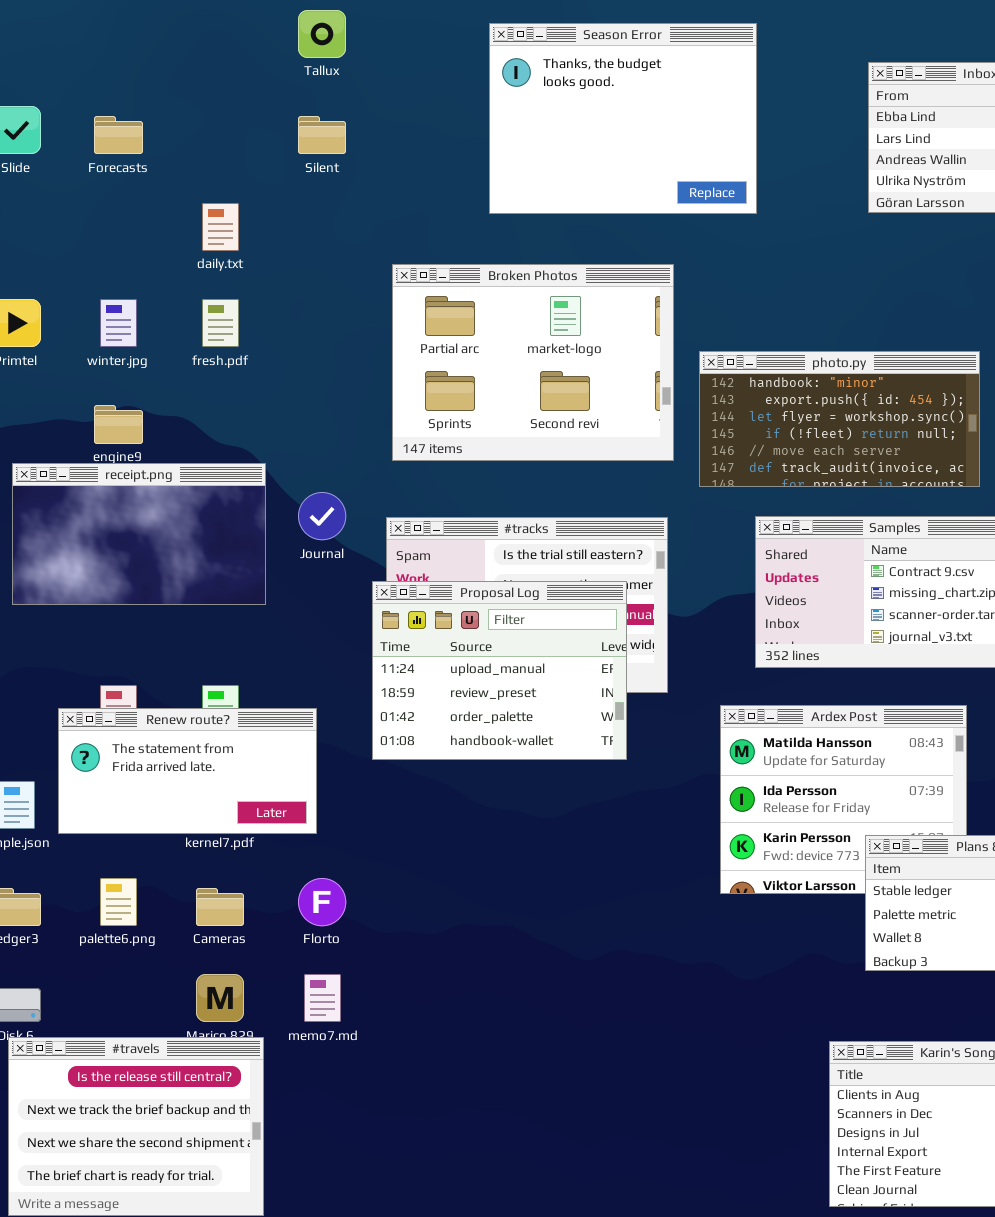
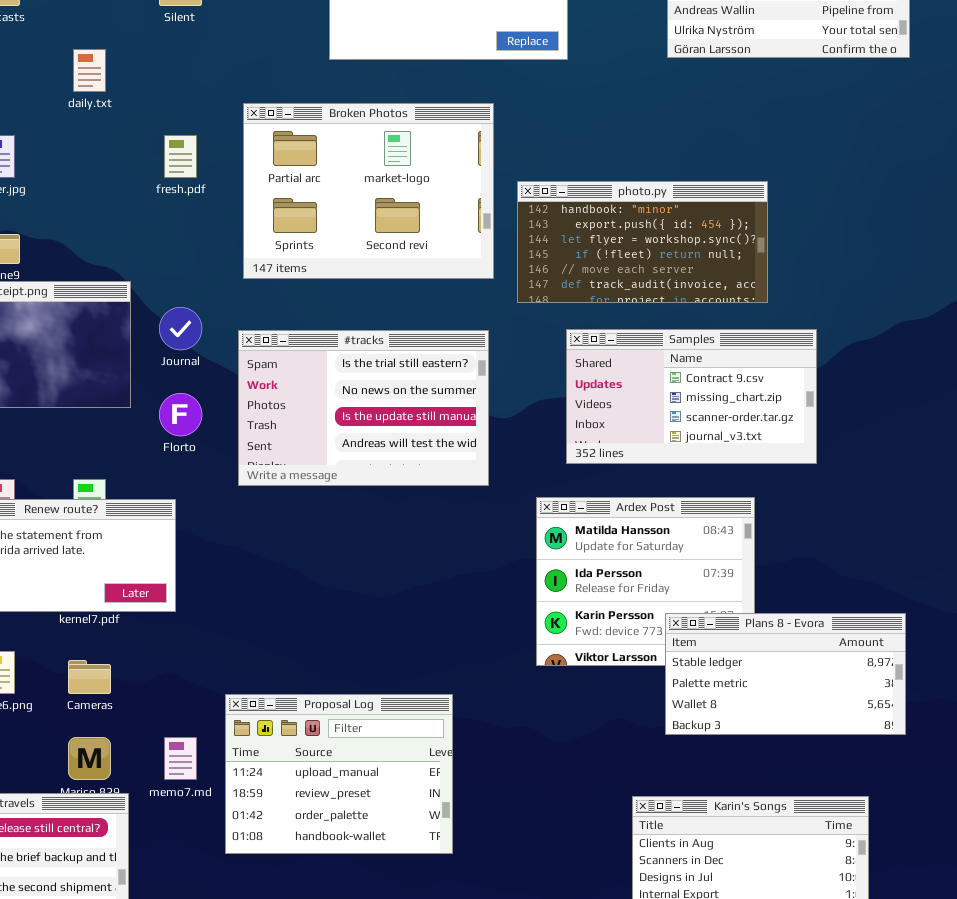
fresh.pdf: [202,299,239,347] -> [164,135,197,178], moved
Proposal Log: [372,581,627,760] -> [225,694,453,854], moved
Florto: [298,878,346,926] -> [159,393,202,436], moved

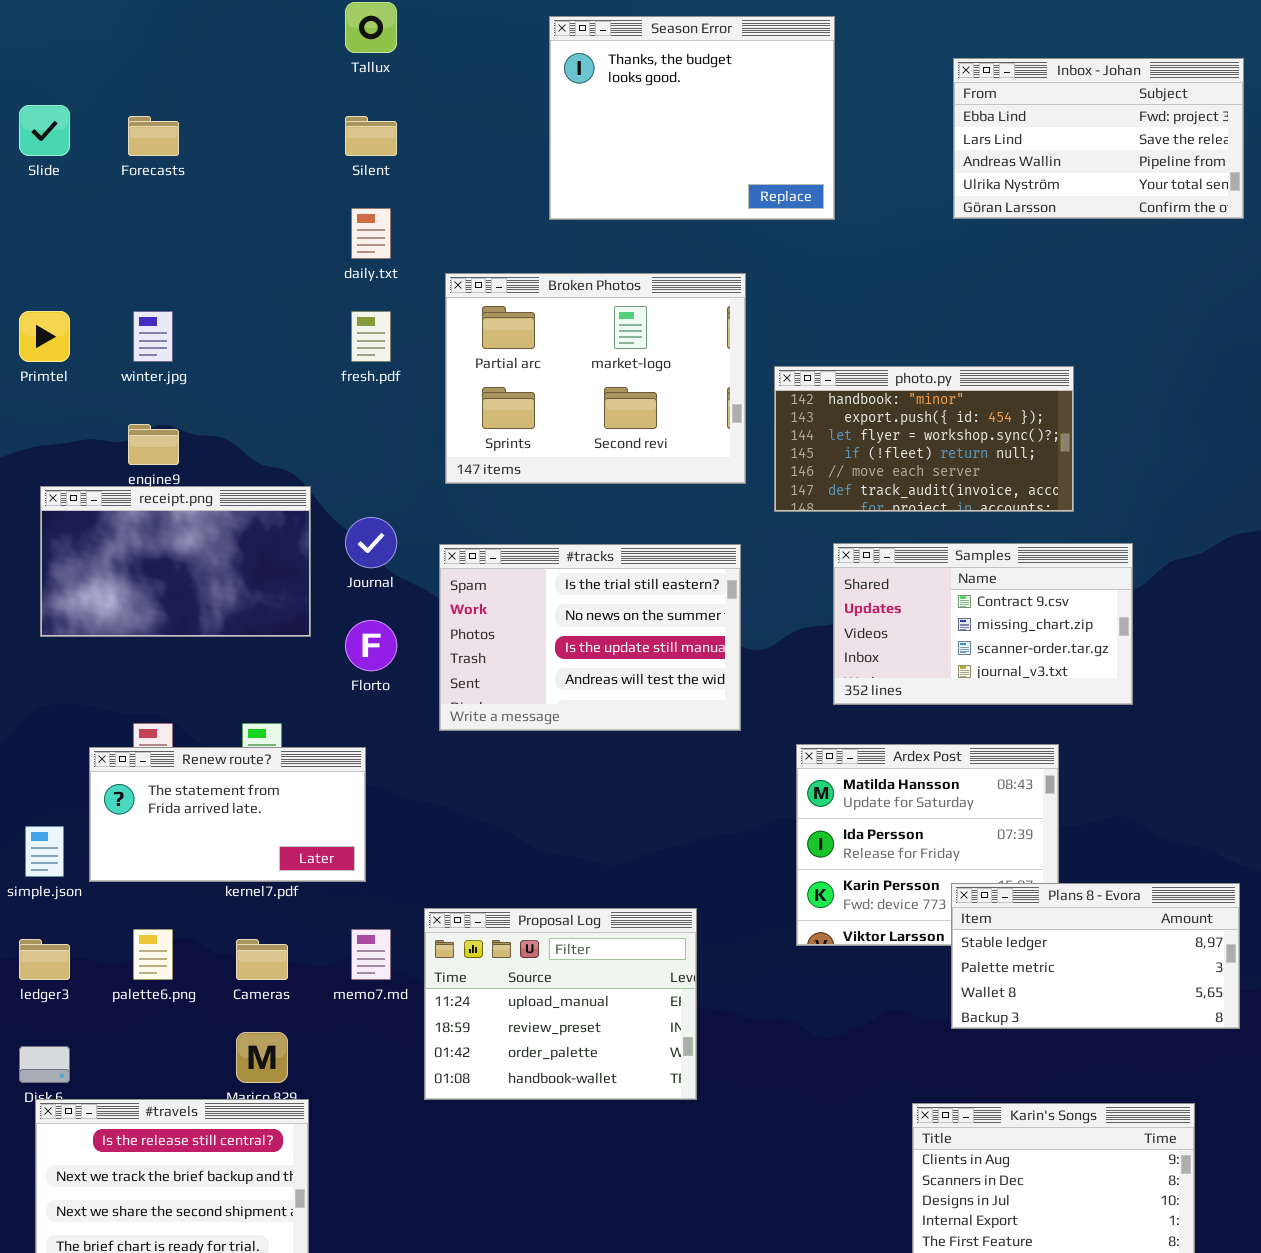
daily.txt: [73,49,106,92] -> [351,208,391,259], moved
Proposal Log: [225,694,453,854] -> [424,908,697,1100], moved
memo7.md: [164,737,197,780] -> [351,929,391,980], moved

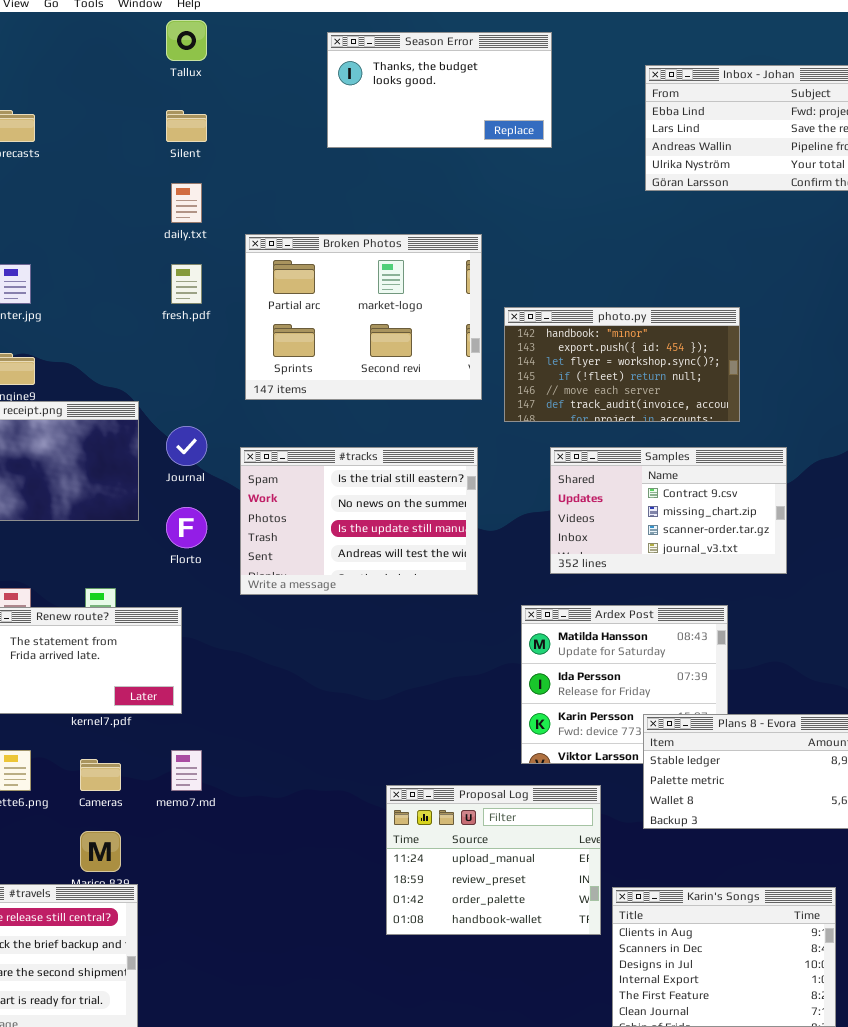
Season Error: [549,16,835,220] -> [327,32,552,148], resized
Proposal Log: [424,908,697,1100] -> [386,785,601,935], moved

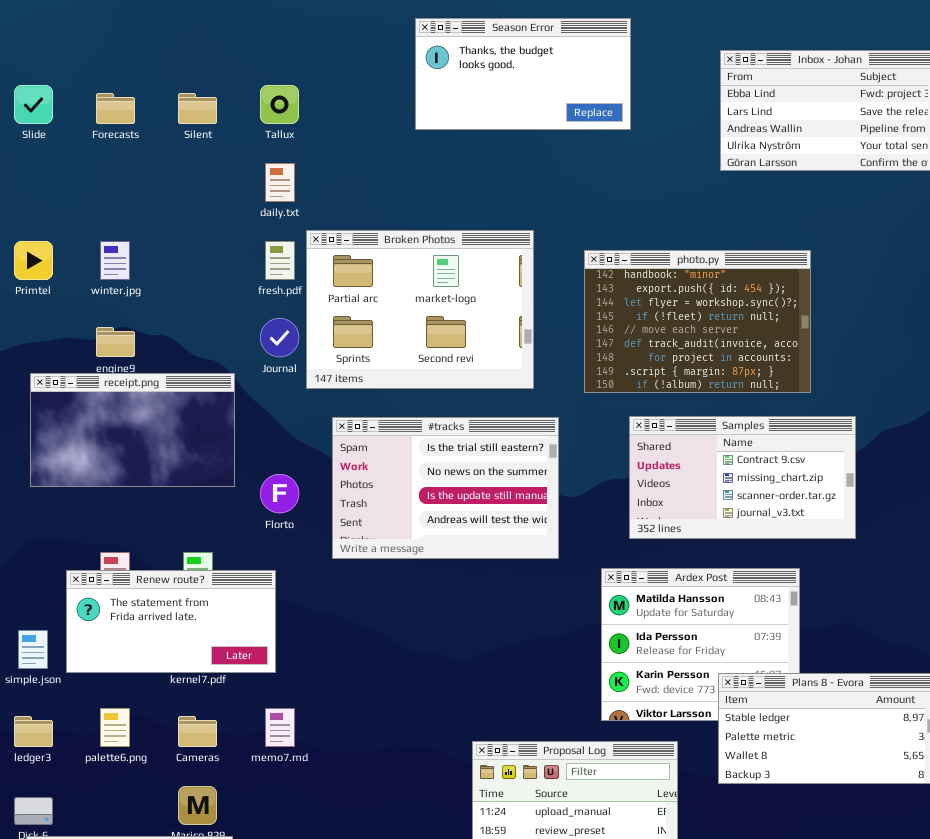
Tallux: [166,20,207,61] -> [260,85,299,124], moved
Silent: [166,110,207,142] -> [178,93,217,124], moved
Broken Photos: [245,234,482,400] -> [306,230,534,389], moved
photo.py: [504,307,740,422] -> [584,250,811,393], resized
Journal: [166,426,207,466] -> [260,318,299,357], moved

